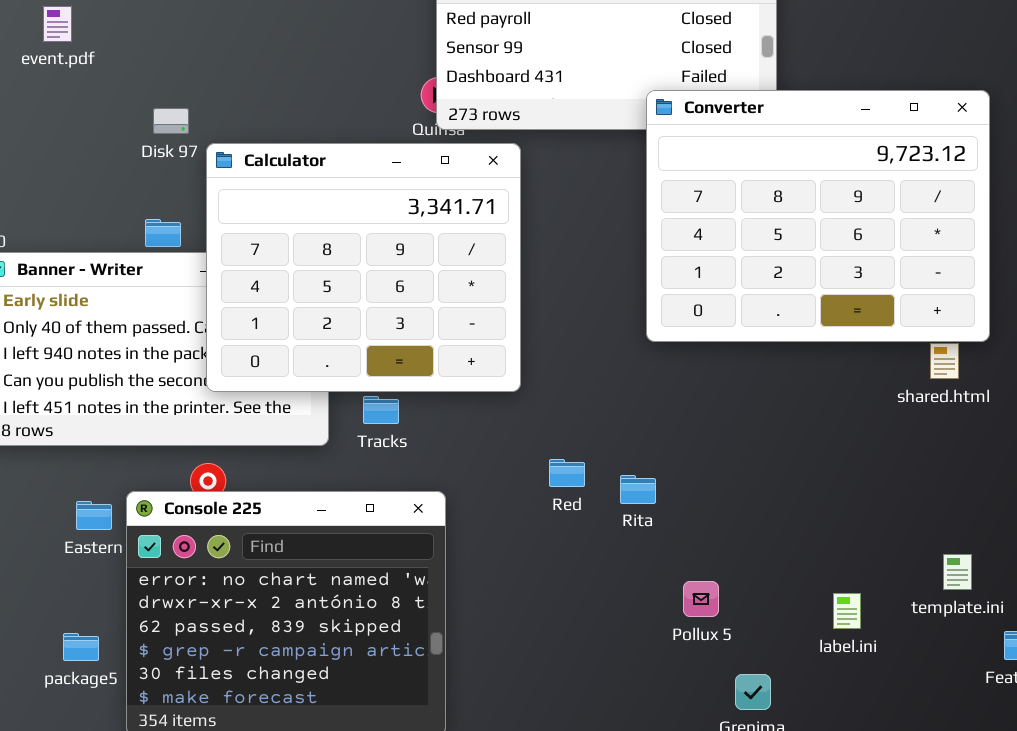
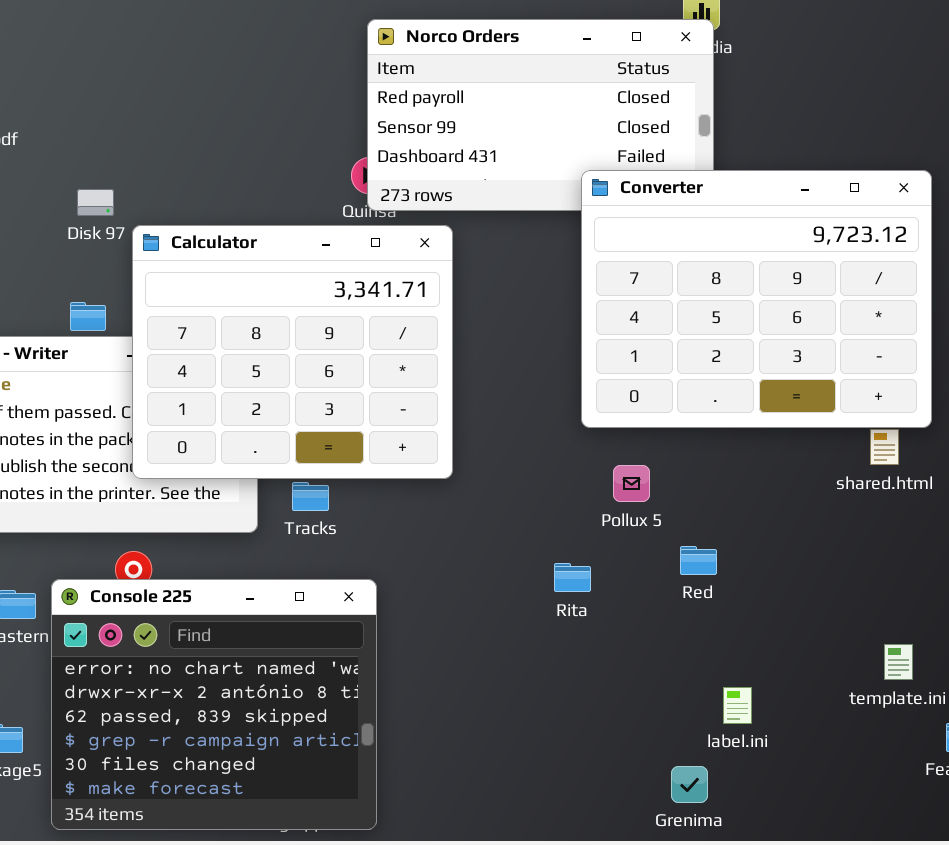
Red: [549,459,585,487] -> [680,546,717,575], moved
Pollux 5: [683,581,719,617] -> [613,465,650,502], moved
label.ini: [833,593,861,629] -> [723,687,752,724], moved

